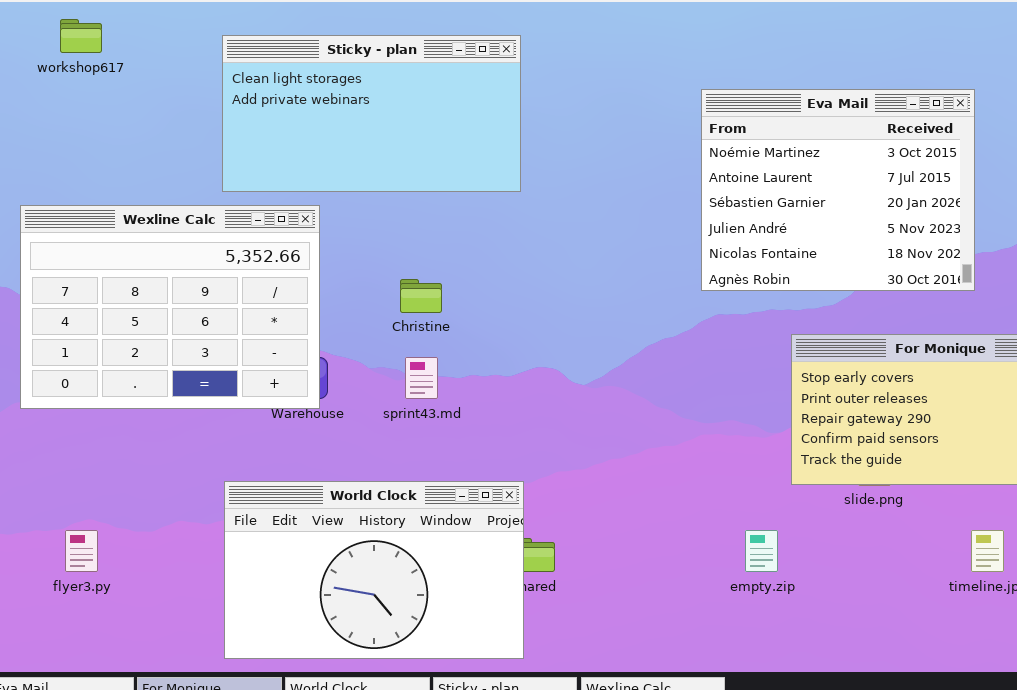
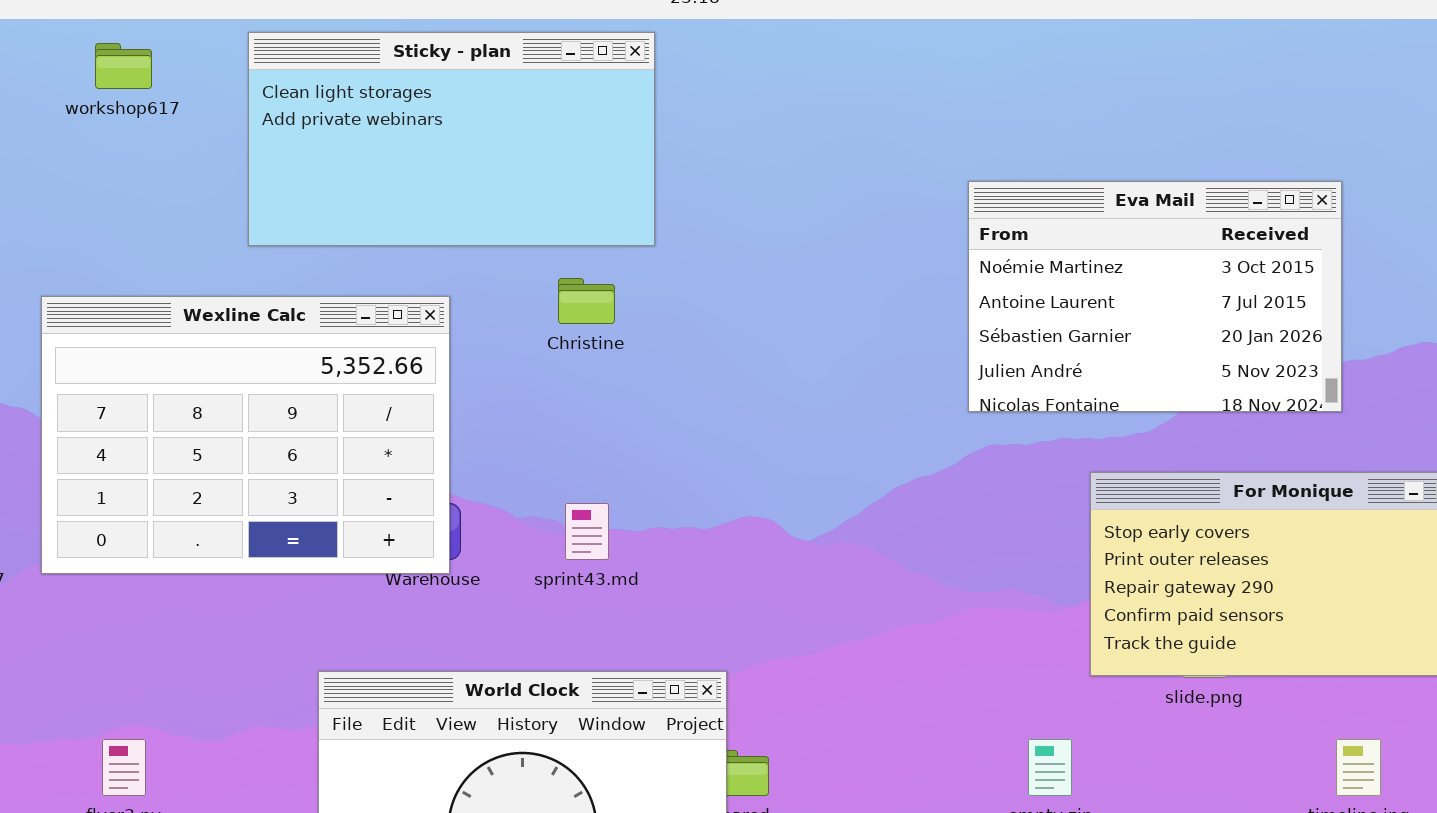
Sticky - plan: [222,35,521,192] -> [248,32,655,246], moved
Eva Mail: [701,89,975,291] -> [968,181,1342,412], resized
Christine: [400,279,442,313] -> [558,278,615,324], moved

